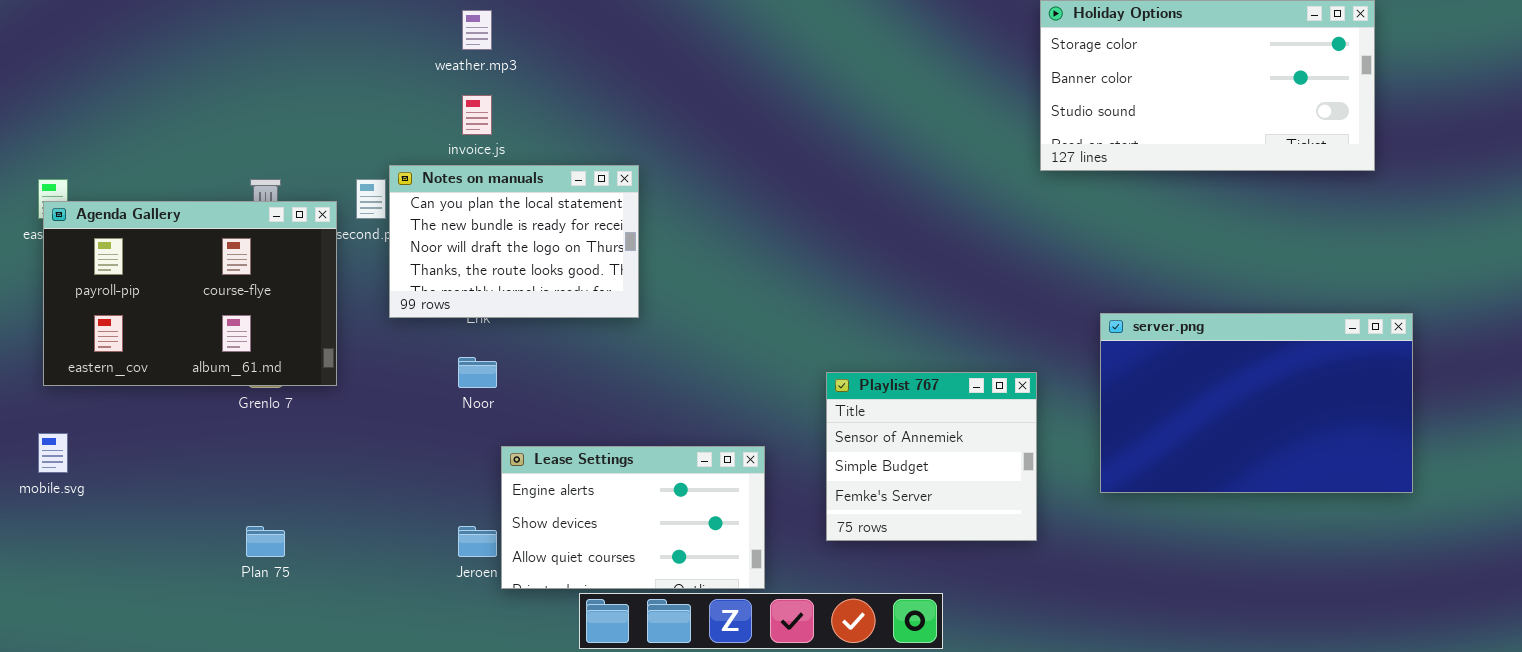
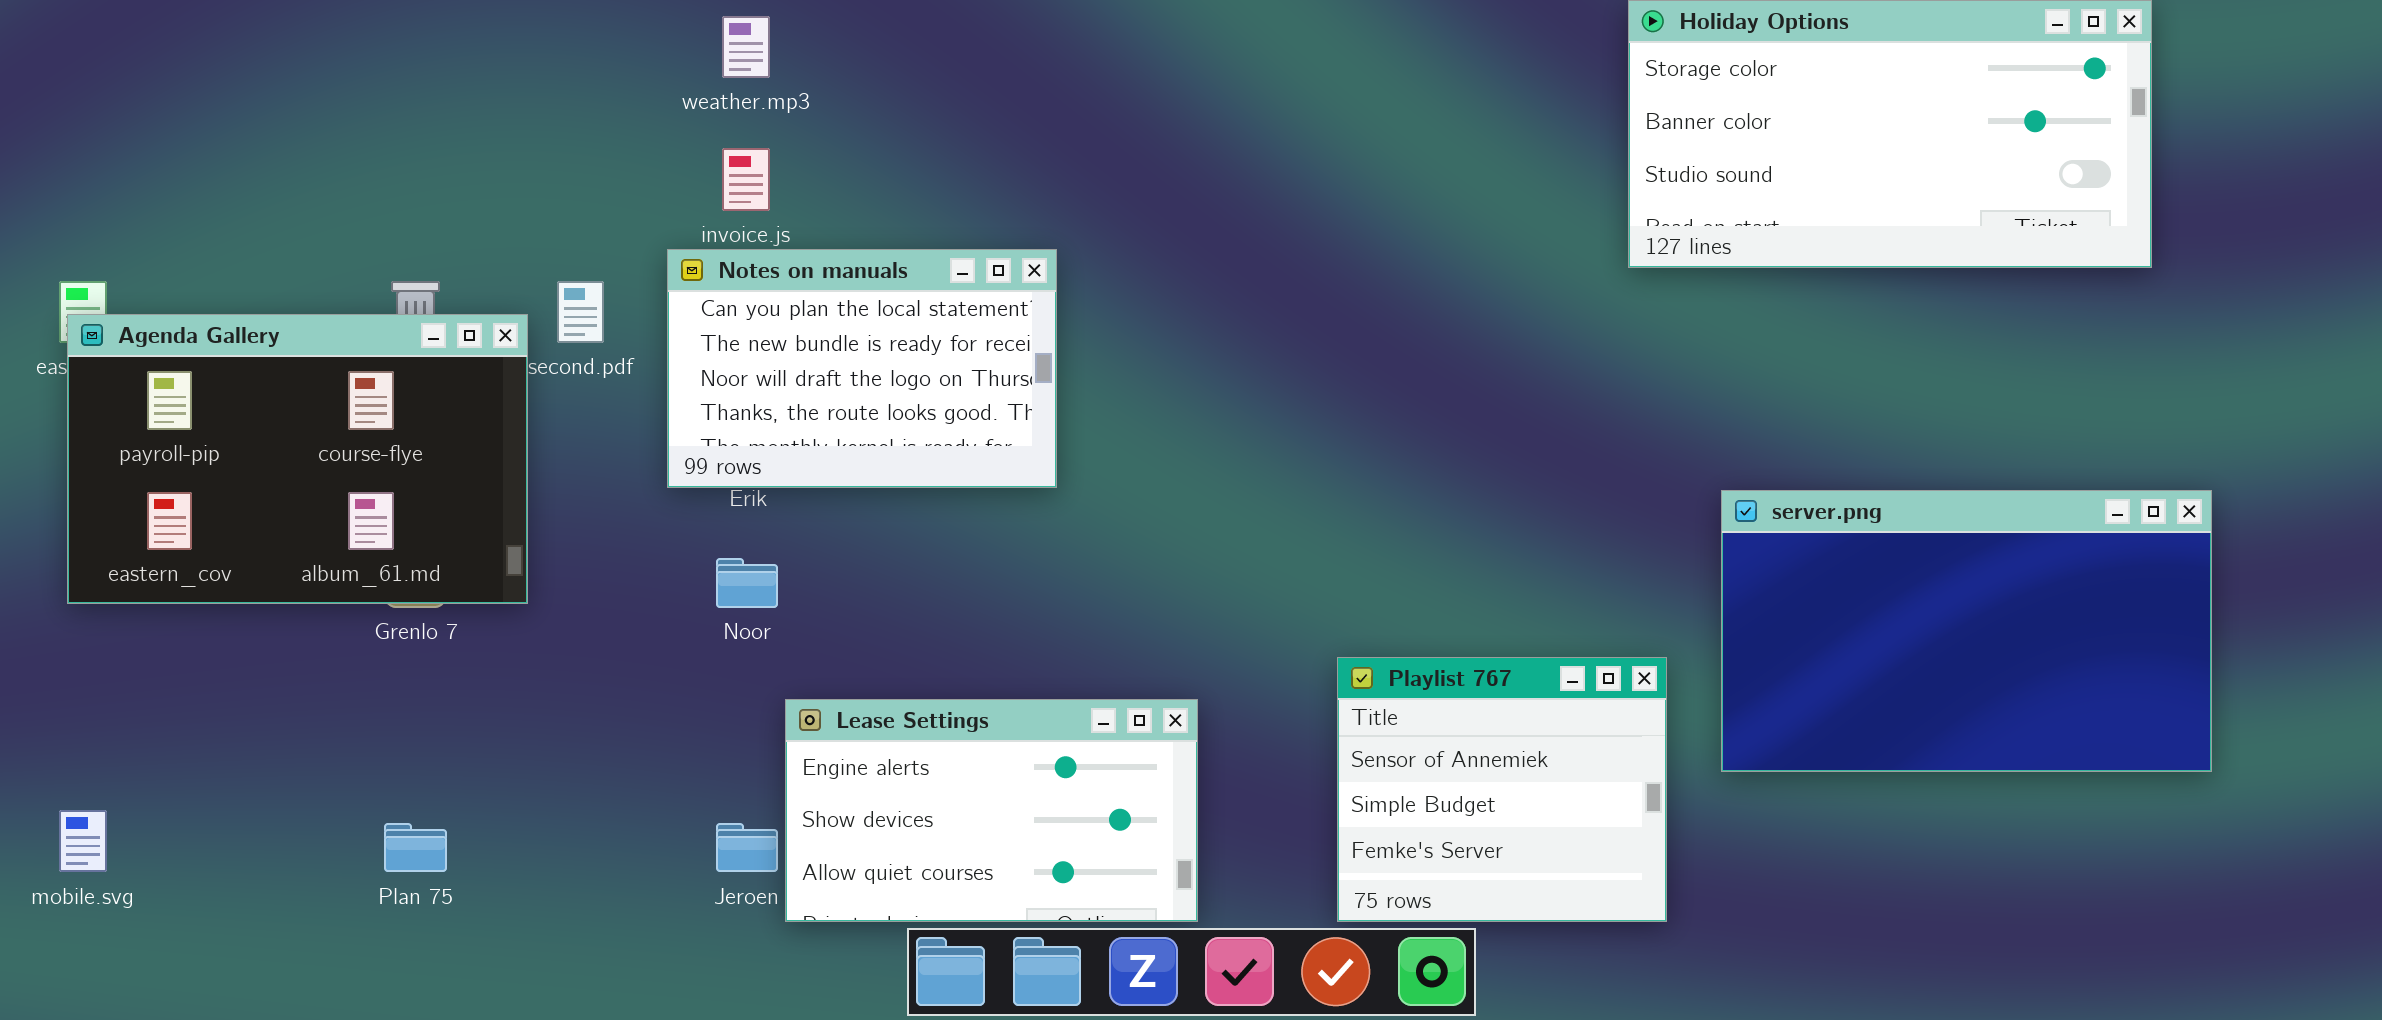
Notes on manuals: [389,165,639,318] -> [667,249,1057,488], moved
Playlist 767: [826,372,1037,541] -> [1337,657,1667,922], moved
mobile.svg: [38,433,68,473] -> [59,810,107,872], moved

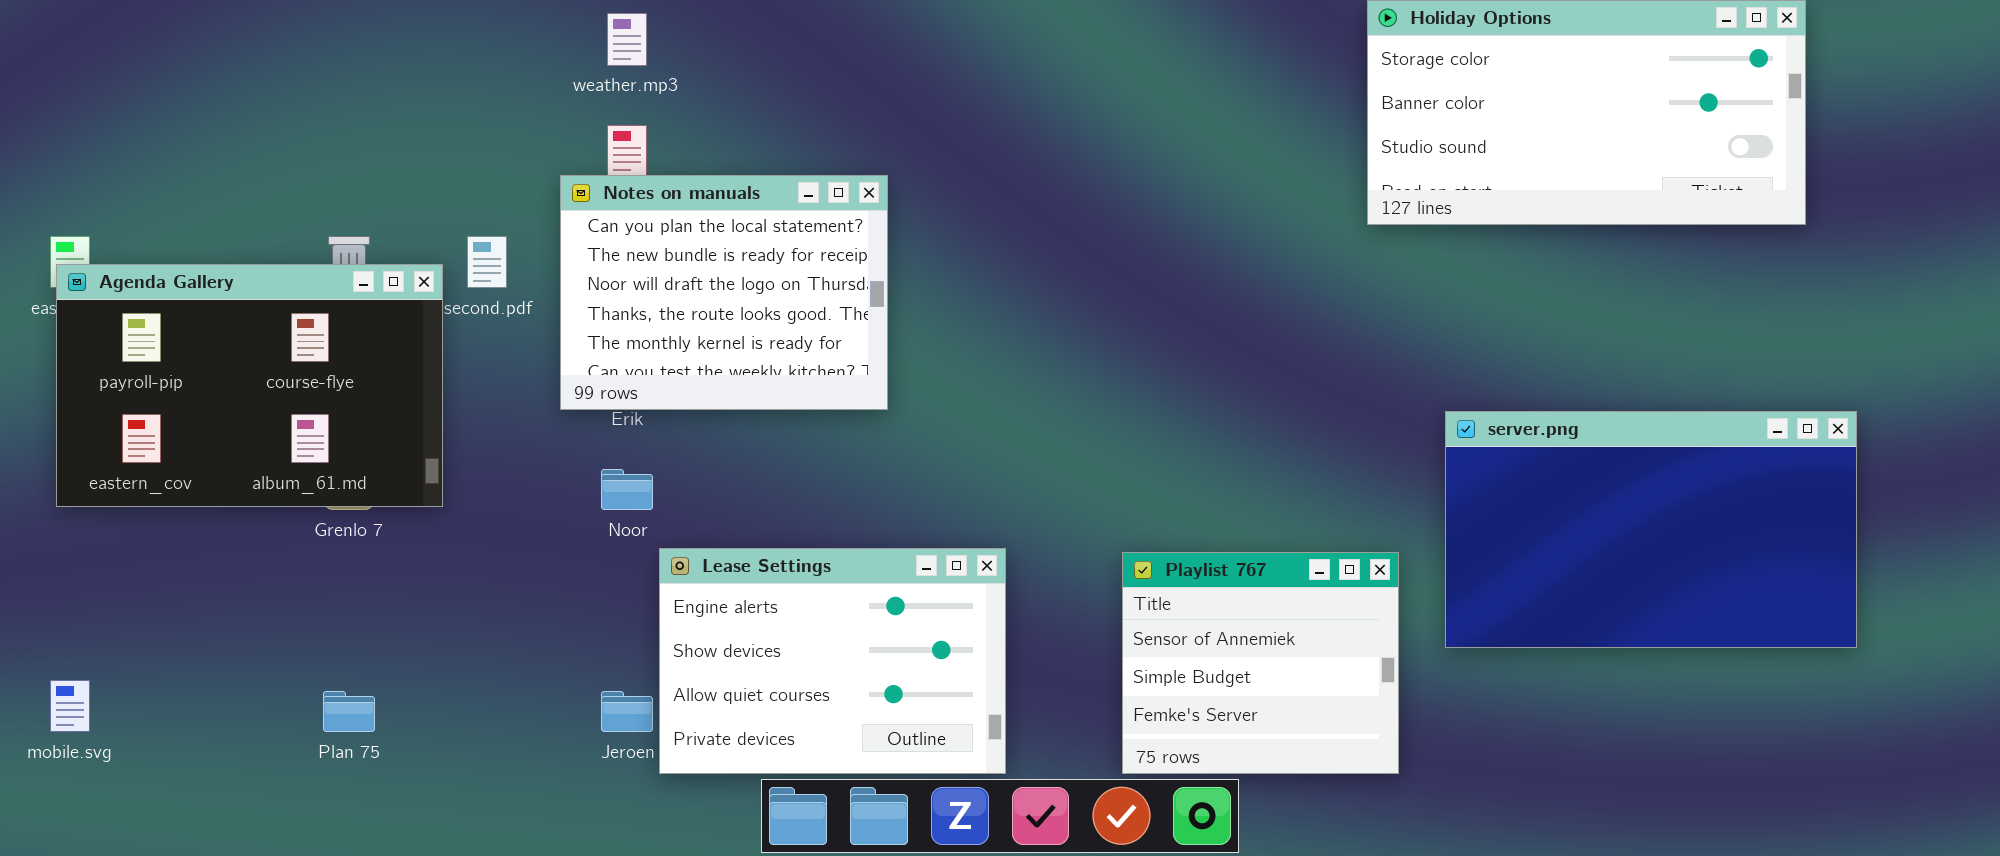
Notes on manuals: [667,249,1057,488] -> [560,175,888,410], resized
Lease Settings: [785,699,1198,922] -> [659,548,1006,774], resized

